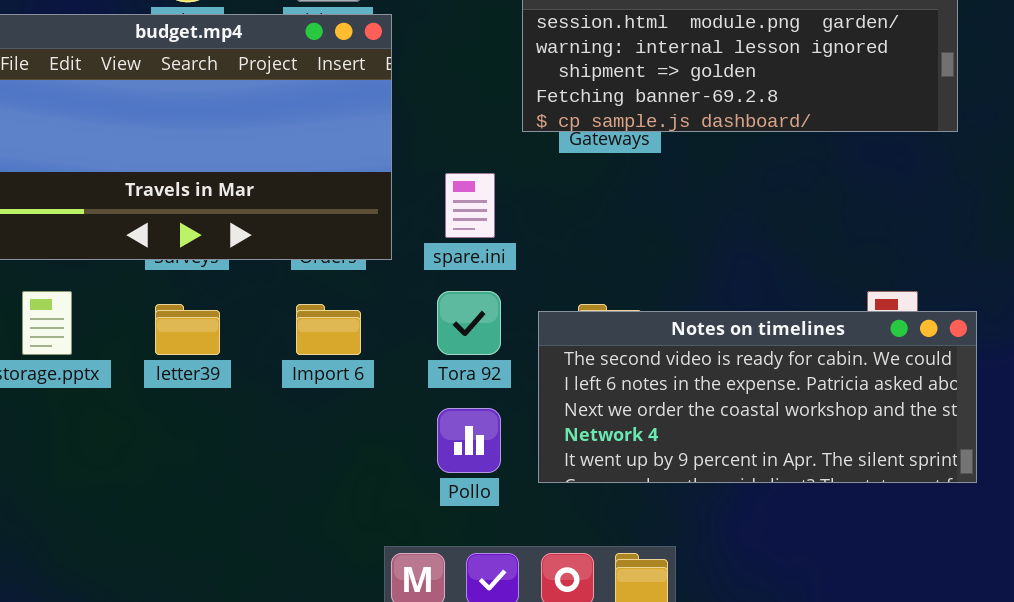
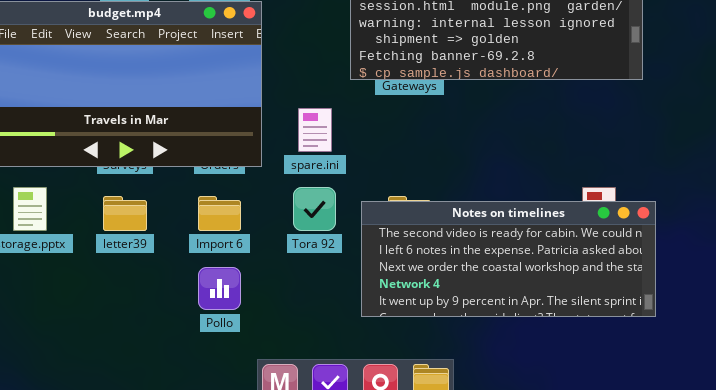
Pollo: [437,408,501,473] -> [198,267,241,310], moved

